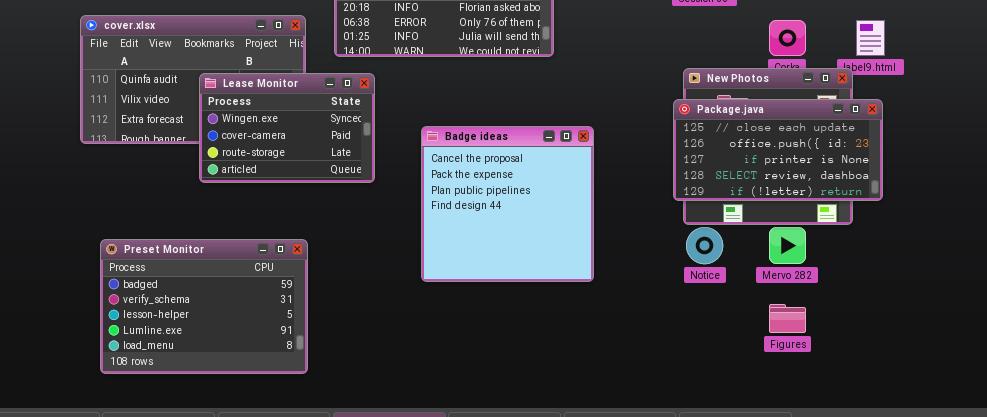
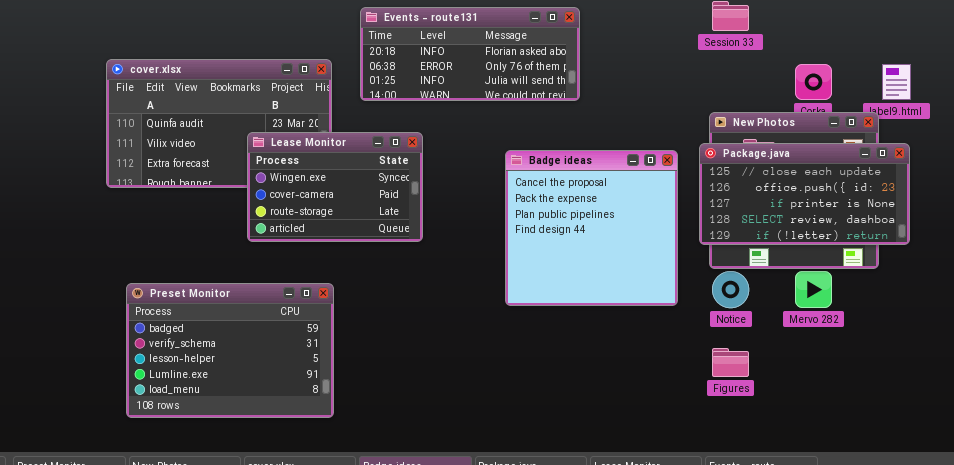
Lease Monitor: [199,73,375,183] -> [247,132,423,242], moved
Badge ideas: [421,126,594,282] -> [505,150,678,306], moved
Figures: [769,304,806,333] -> [712,348,749,377], moved

